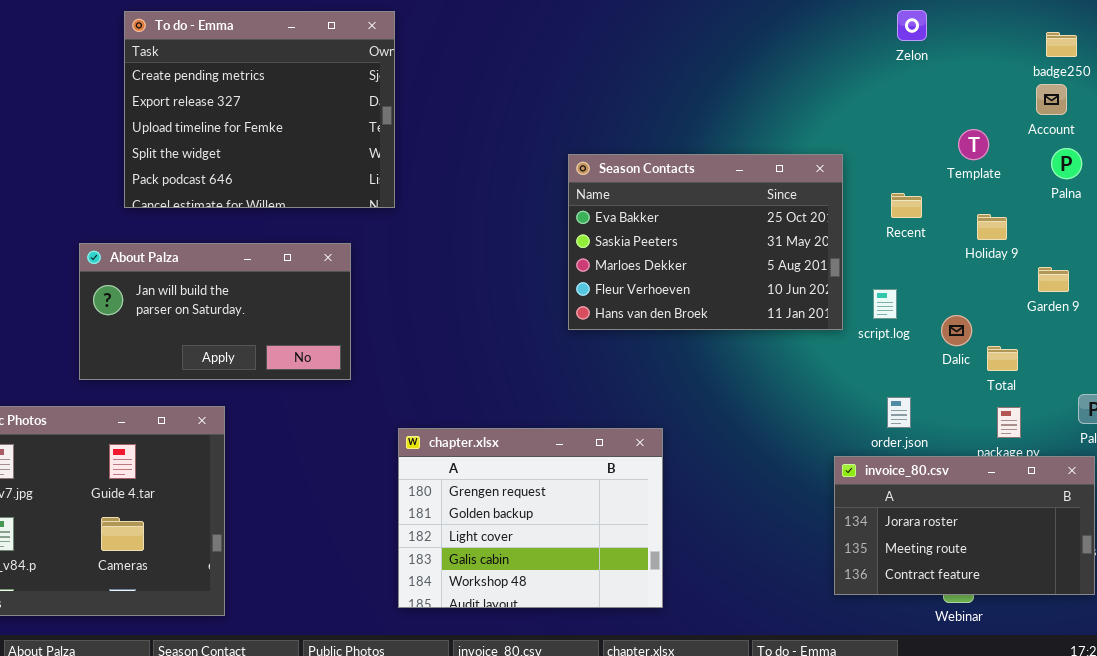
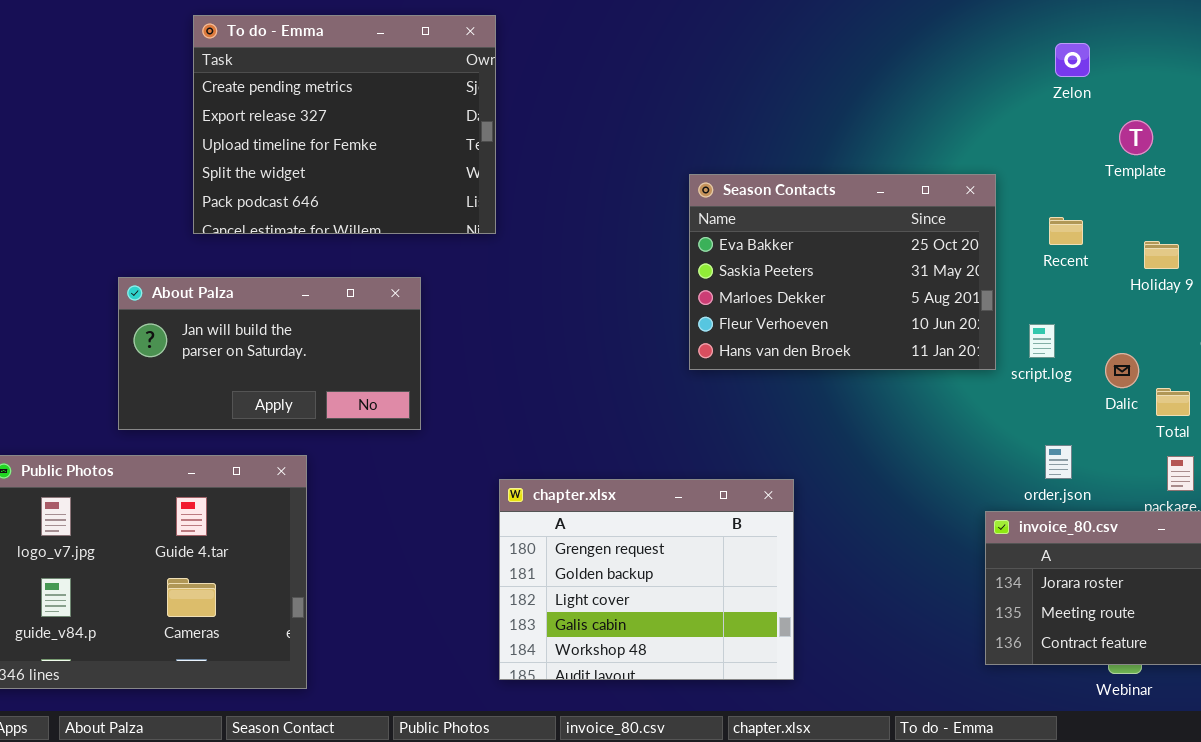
Zelon: [897,10,927,41] -> [1055,43,1090,77], moved
Template: [958,129,989,160] -> [1119,120,1153,155], moved
About Palza: [79,243,351,380] -> [118,277,421,430], moved

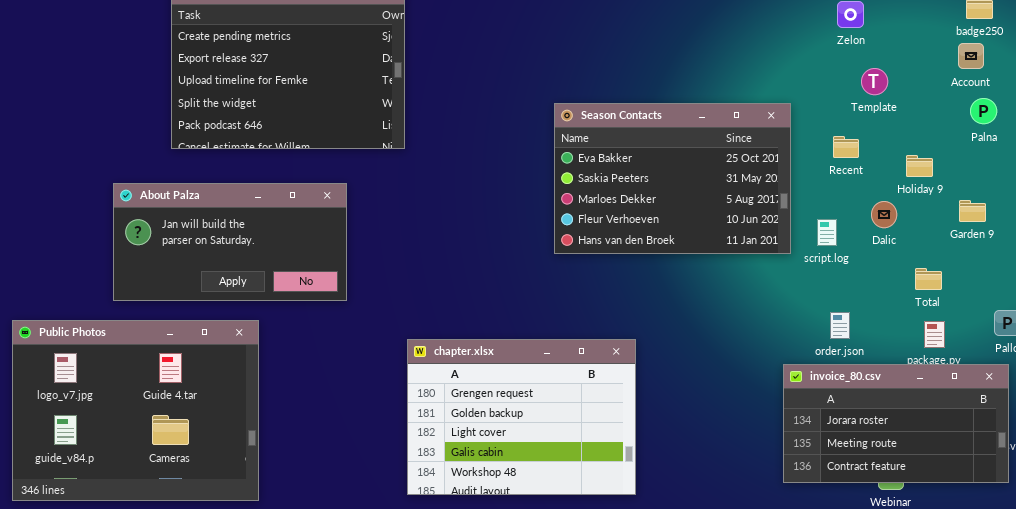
Template: [1119,120,1153,155] -> [861,68,888,95], moved
Dalic: [1105,353,1139,388] -> [871,201,897,228], moved

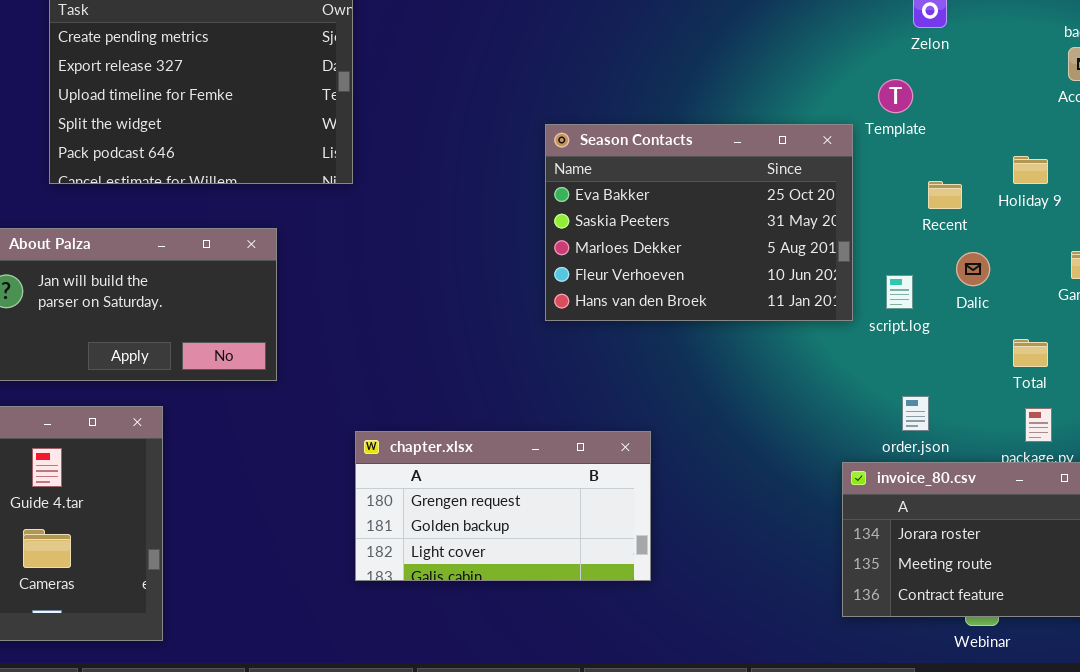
Template: [861,68,888,95] -> [878,79,913,113], moved
Recent: [833,136,859,158] -> [928,181,962,209], moved
Holiday 9: [906,155,933,177] -> [1013,156,1048,184], moved
chapter.xlsx: [407,339,636,495] -> [355,431,651,581], resized

